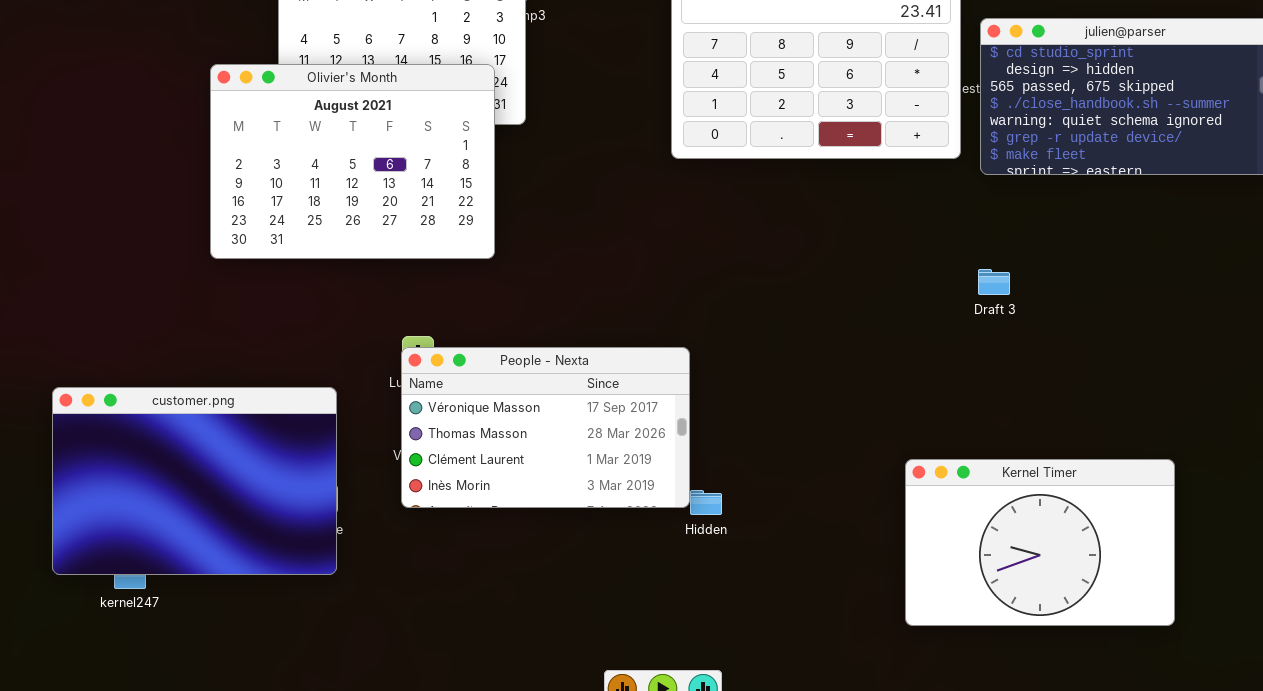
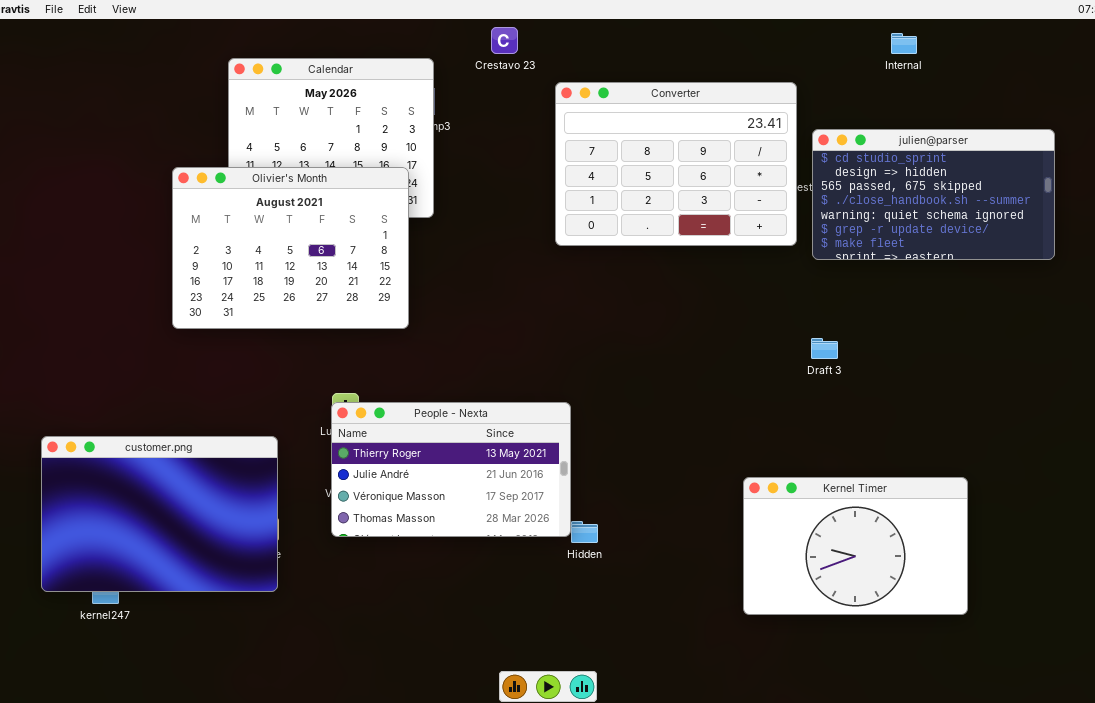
People - Nexta: [401,347,690,508] -> [331,402,571,537], scrolled up 2 rows
Kernel Timer: [905,459,1175,626] -> [743,477,968,615], moved

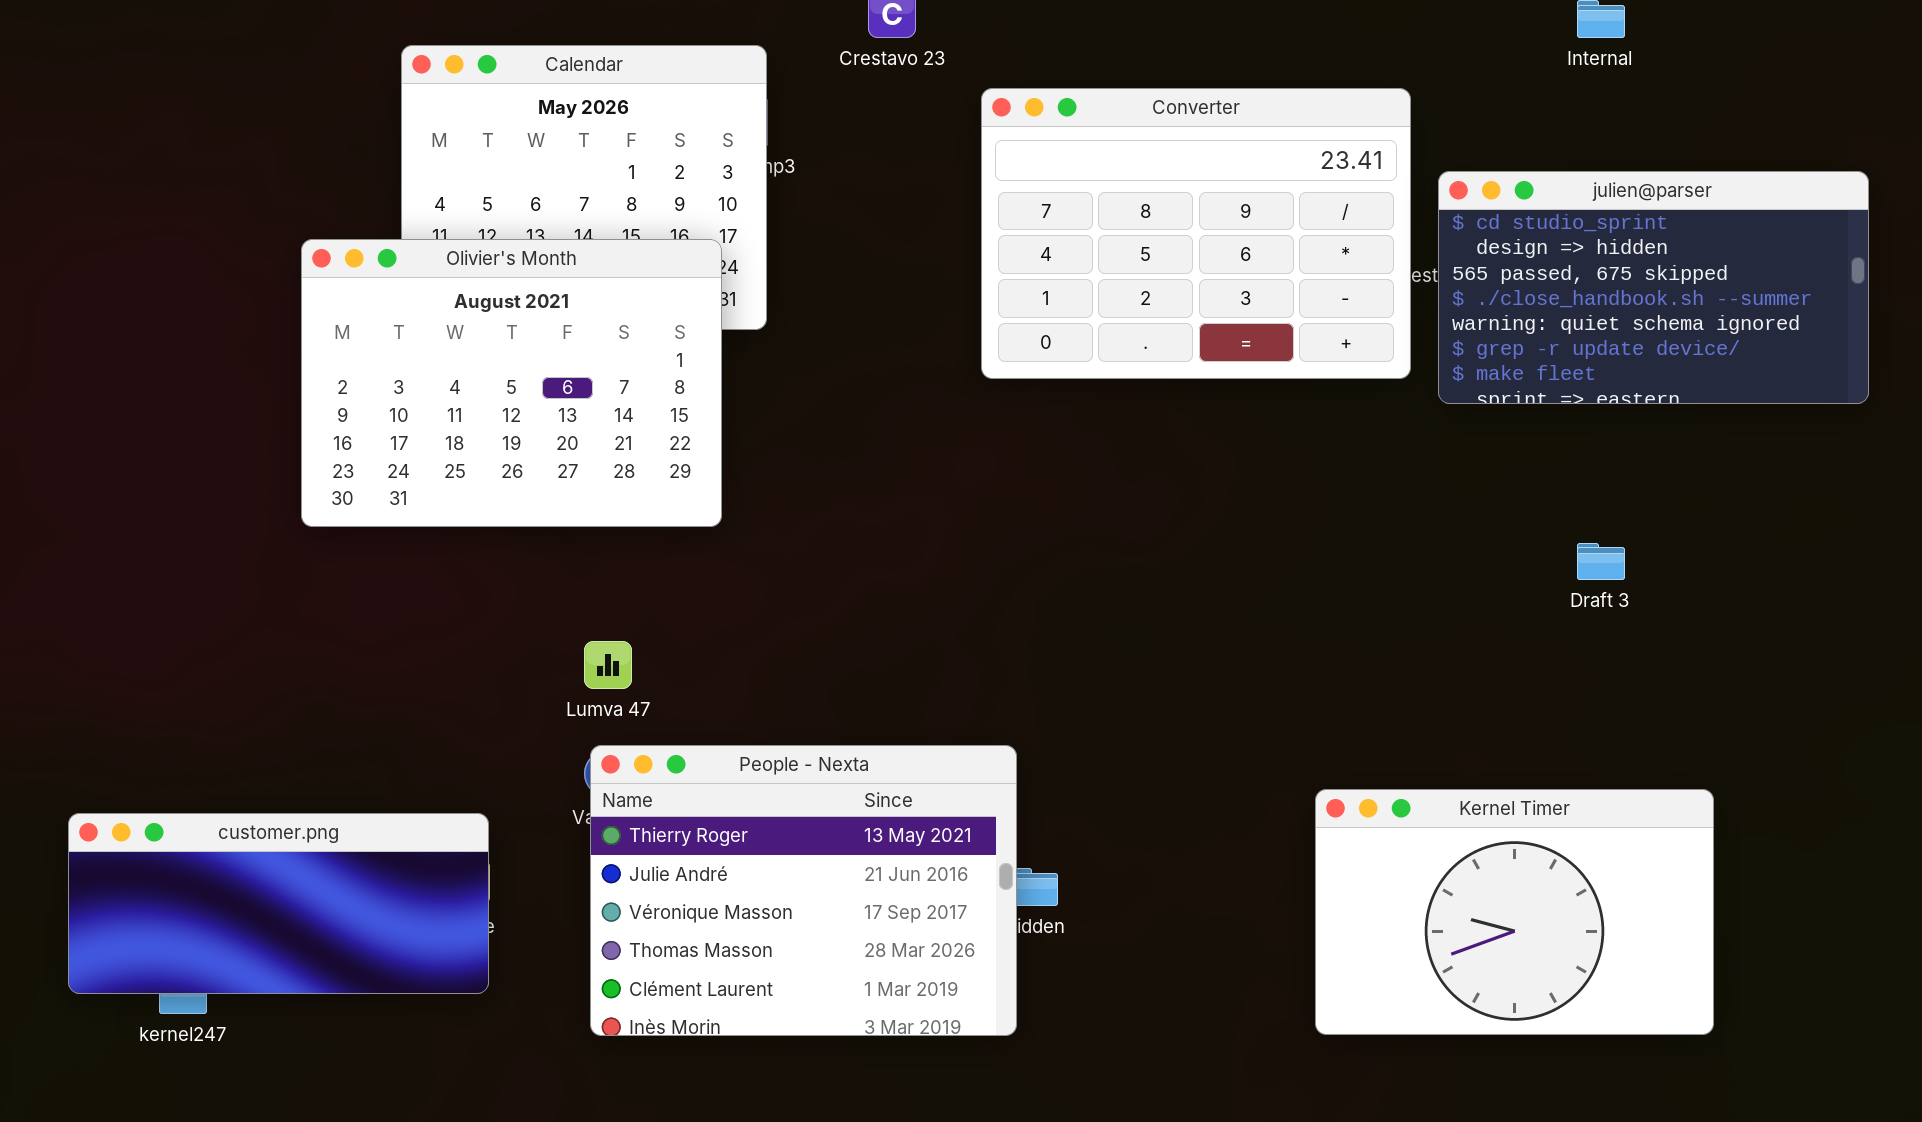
Draft 3: [811,338,838,359] -> [1577,543,1625,580], moved
People - Nexta: [331,402,571,537] -> [590,745,1017,1036], moved, resized
customer.png: [41,436,278,592] -> [68,813,489,994], resized

